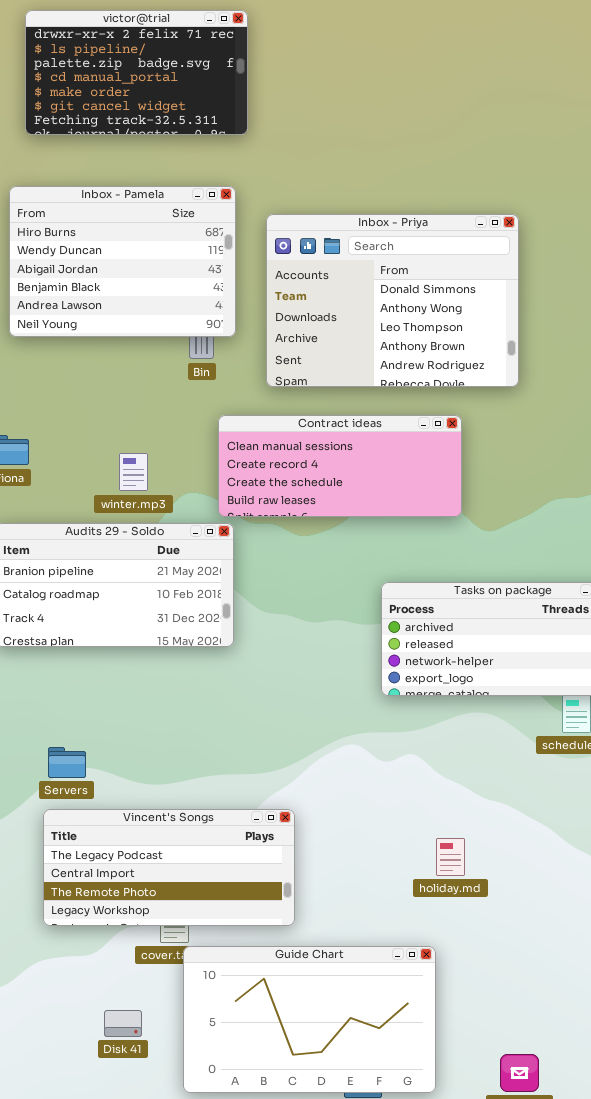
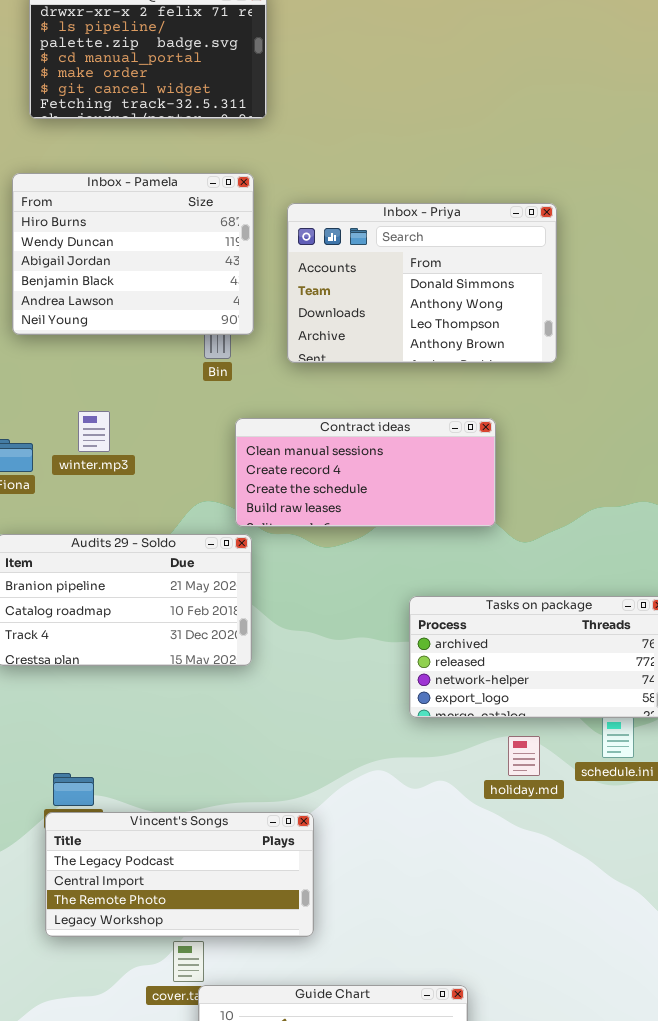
Inbox - Priya: [266,214,519,387] -> [287,203,557,363], resized
winter.mp3: [119,453,148,491] -> [78,411,110,452], moved
Vincent's Songs: [43,809,295,926] -> [45,812,314,937], moved
holiday.md: [436,838,465,876] -> [508,736,540,776], moved

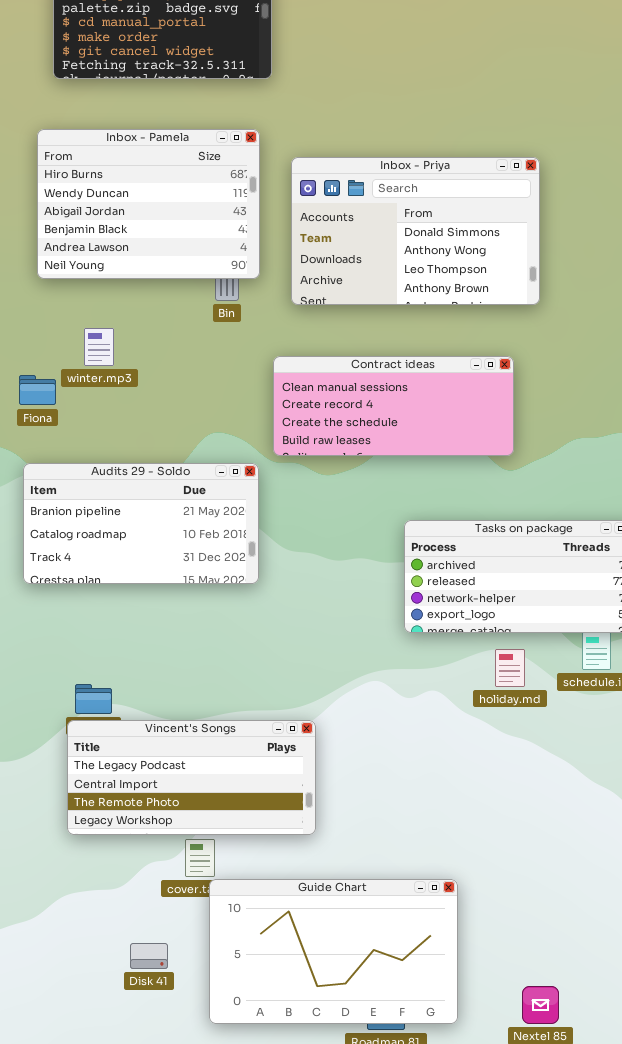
winter.mp3: [78,411,110,452] -> [84,328,114,366], moved
Contract ideas: [235,418,496,527] -> [273,356,514,456], moved

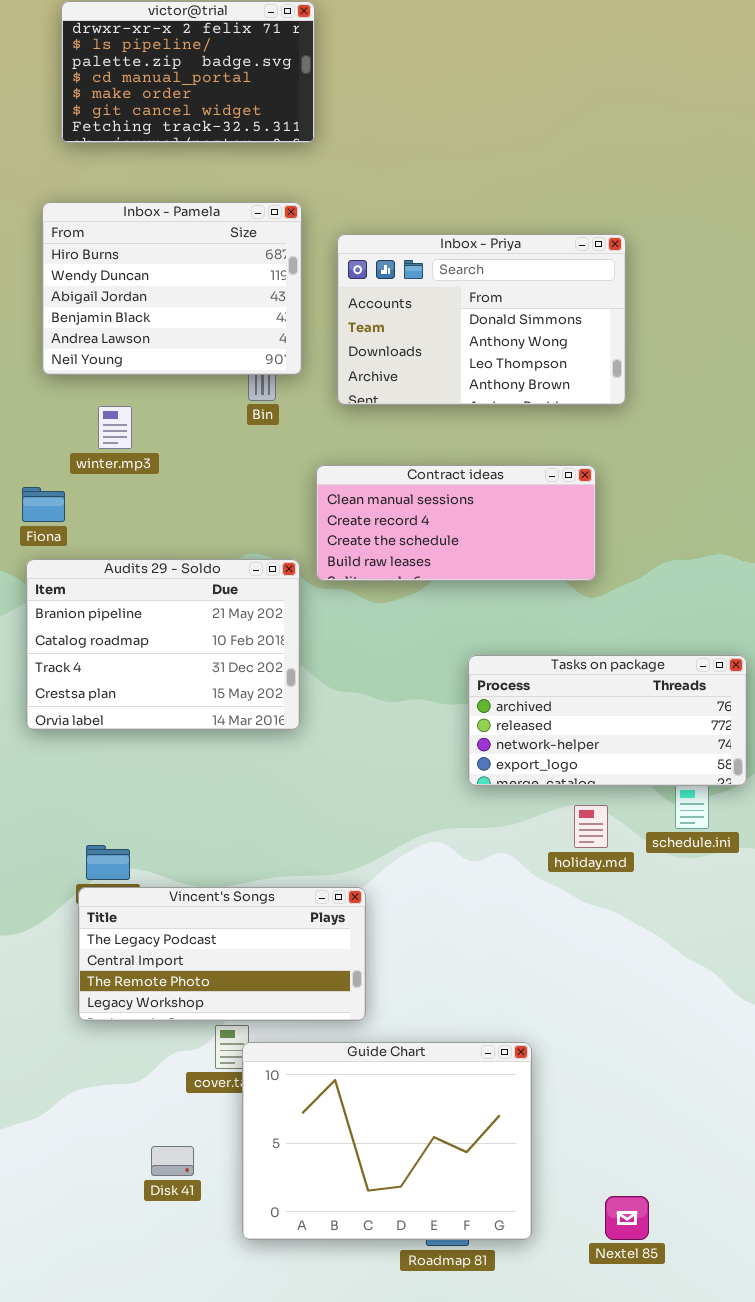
winter.mp3: [84,328,114,366] -> [98,406,132,449], moved
Audits 29 - Soldo: [23,463,259,584] -> [26,559,300,730], resized
Guide Chart: [209,879,458,1024] -> [242,1042,532,1240], resized

